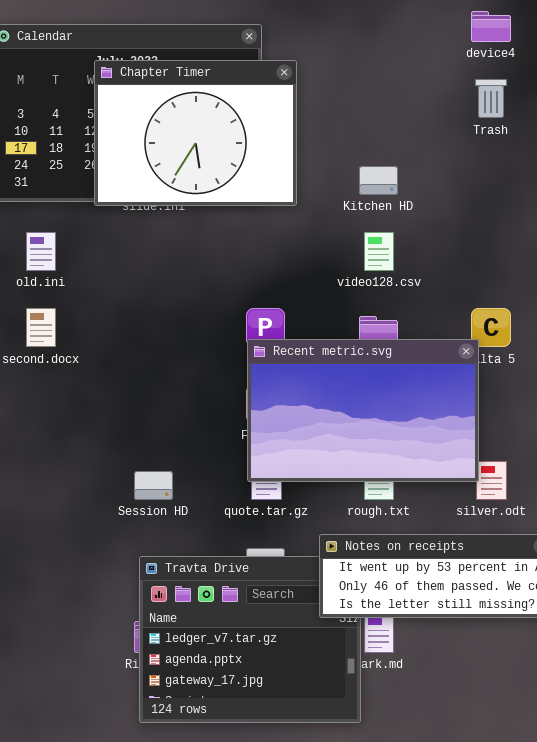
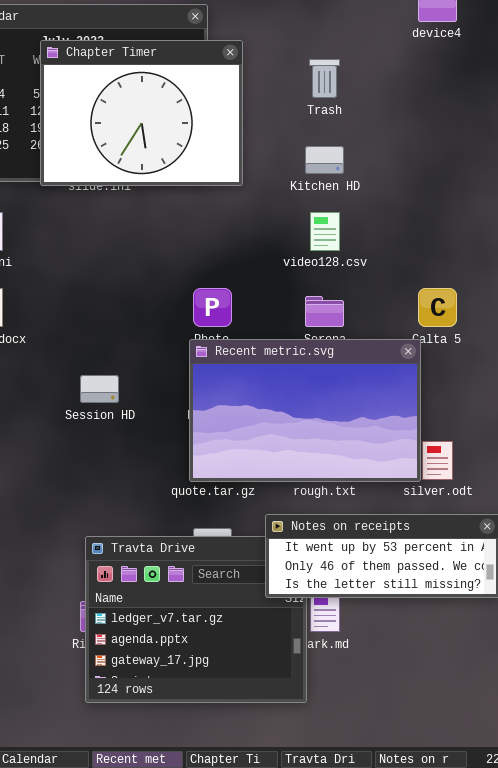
Trash: [475,79,507,118] -> [309,59,340,98], moved
Recent metric.svg: [247,339,479,482] -> [189,339,421,482], moved
Session HD: [134,471,173,500] -> [80,375,119,403], moved

